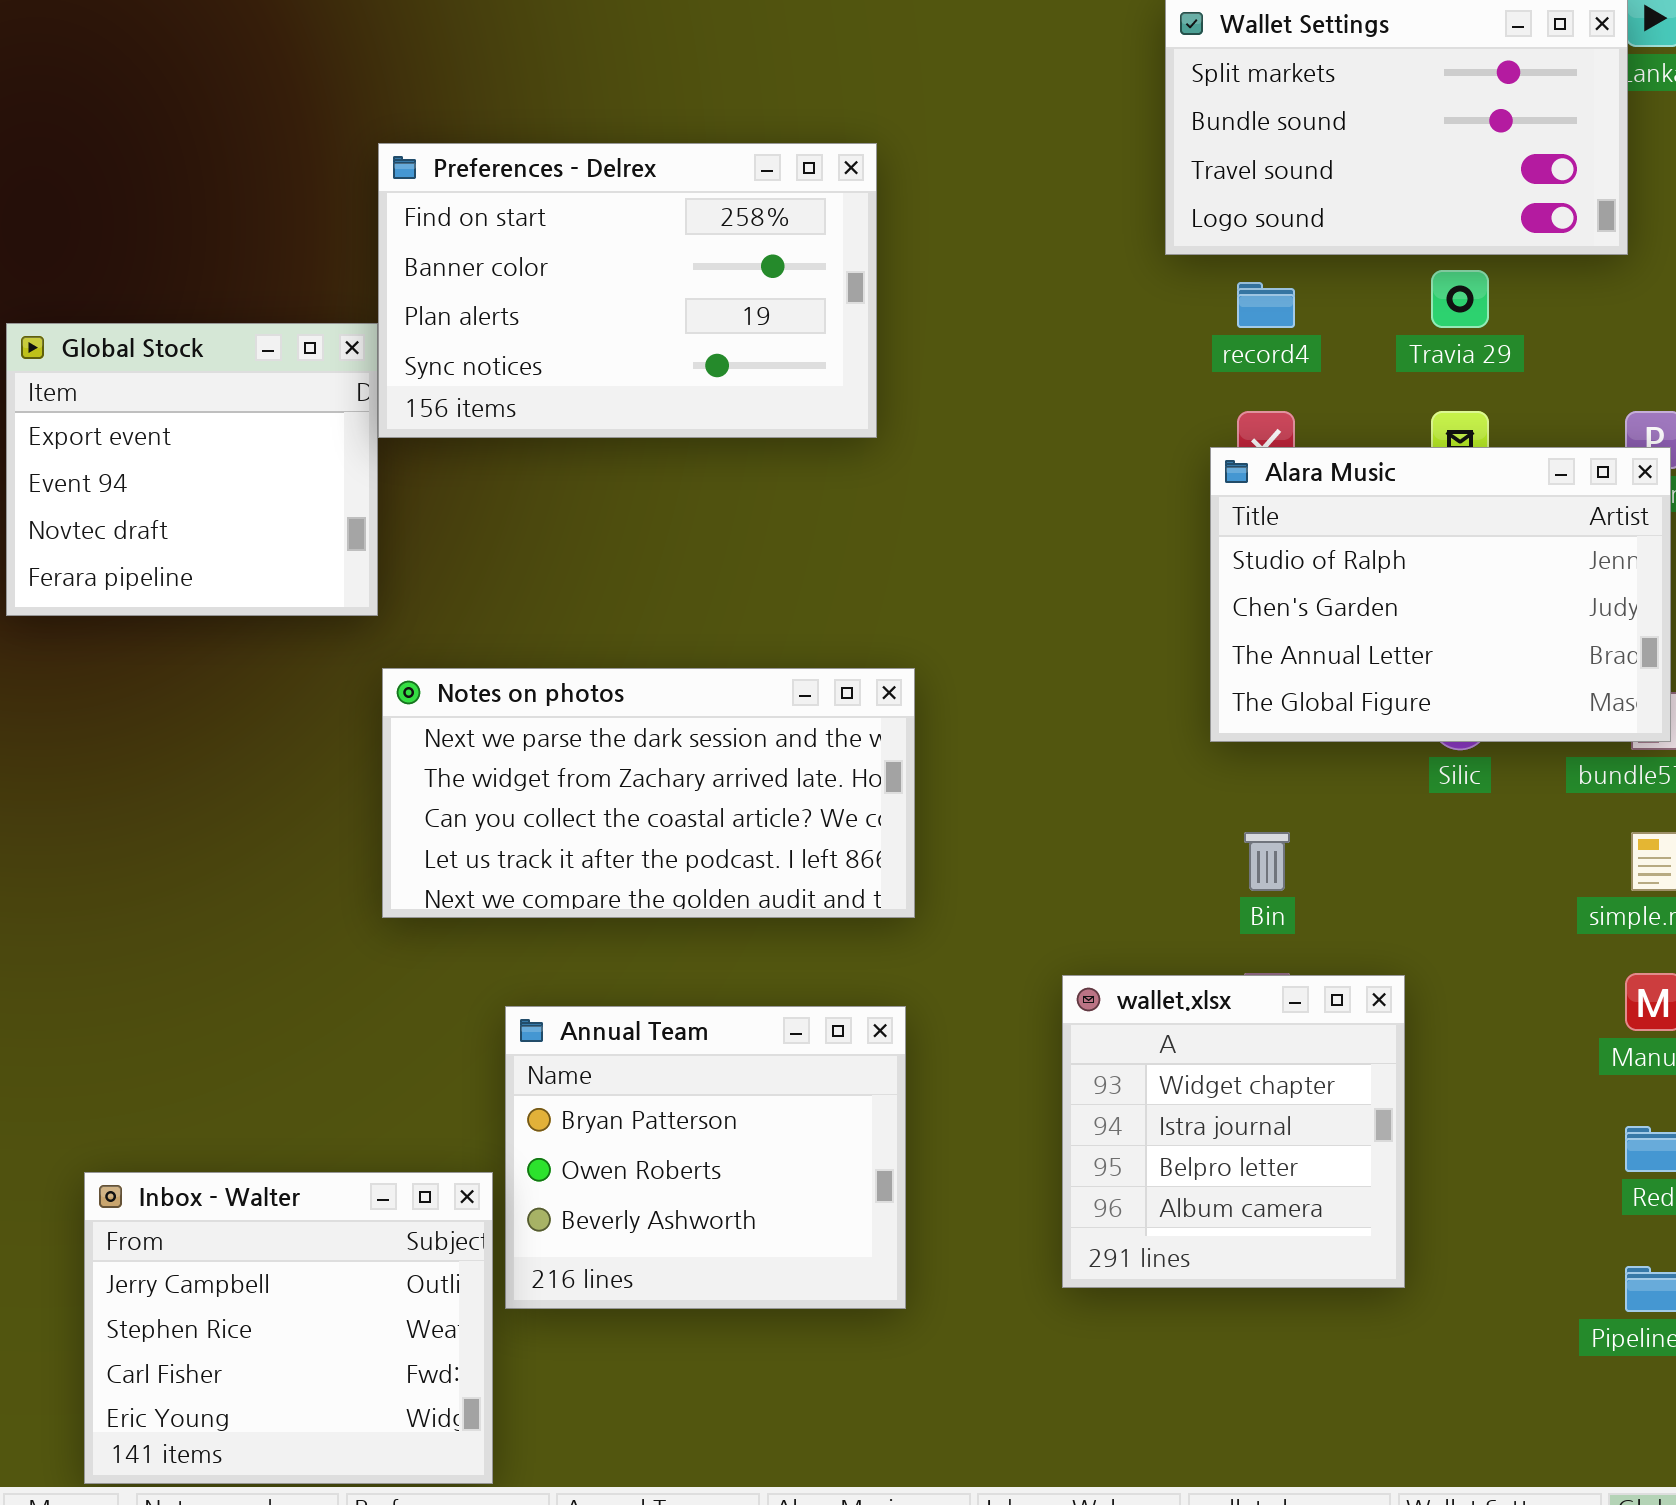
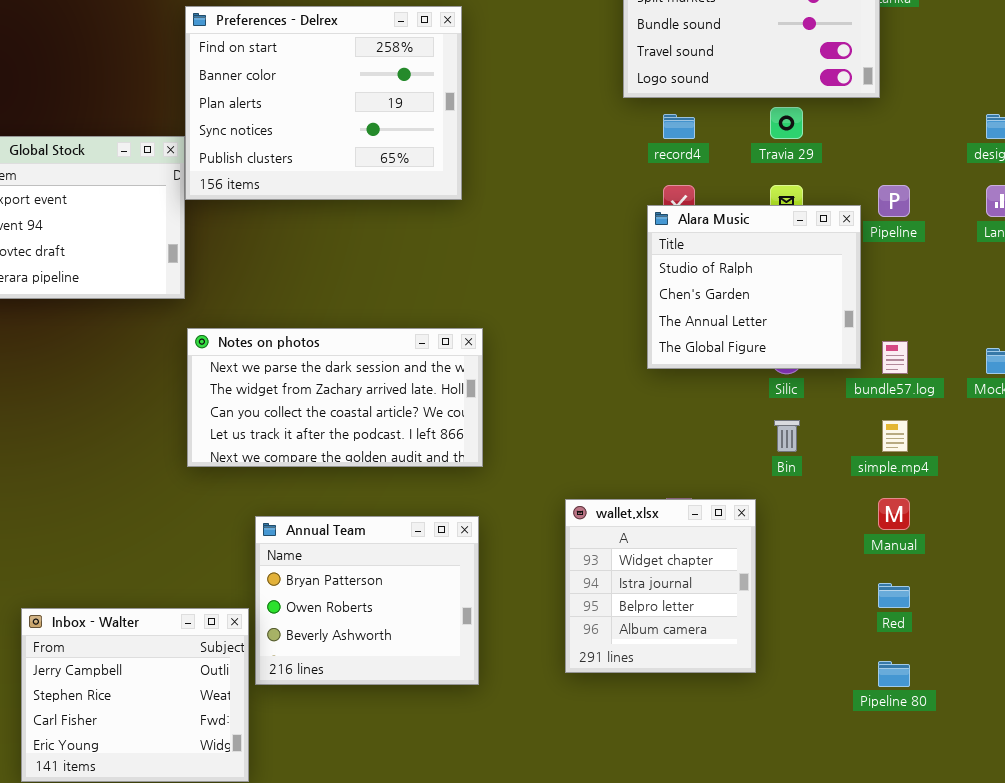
Preferences - Delrex: [378,143,877,438] -> [185,6,462,200], resized
Alara Music: [1210,447,1671,742] -> [647,205,861,369], resized
Bin: [1244,832,1290,891] -> [774,420,800,452], moved

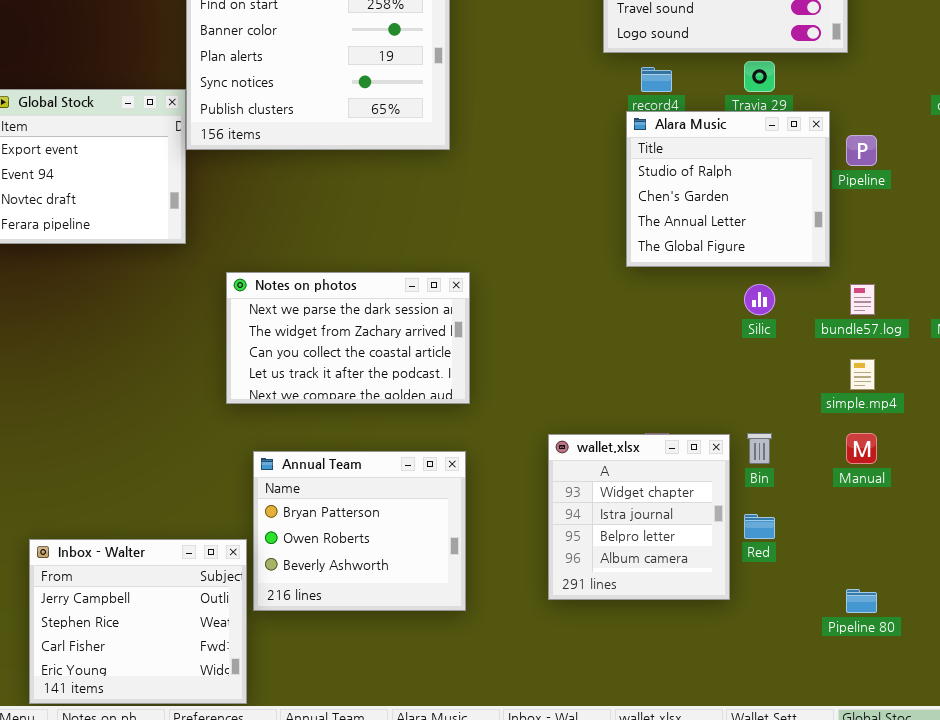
Alara Music: [647,205,861,369] -> [626,111,830,267], moved
Notes on photos: [187,328,483,467] -> [226,272,470,404], resized
Bin: [774,420,800,452] -> [747,433,772,464], moved
Red: [878,583,910,608] -> [744,514,775,539], moved

